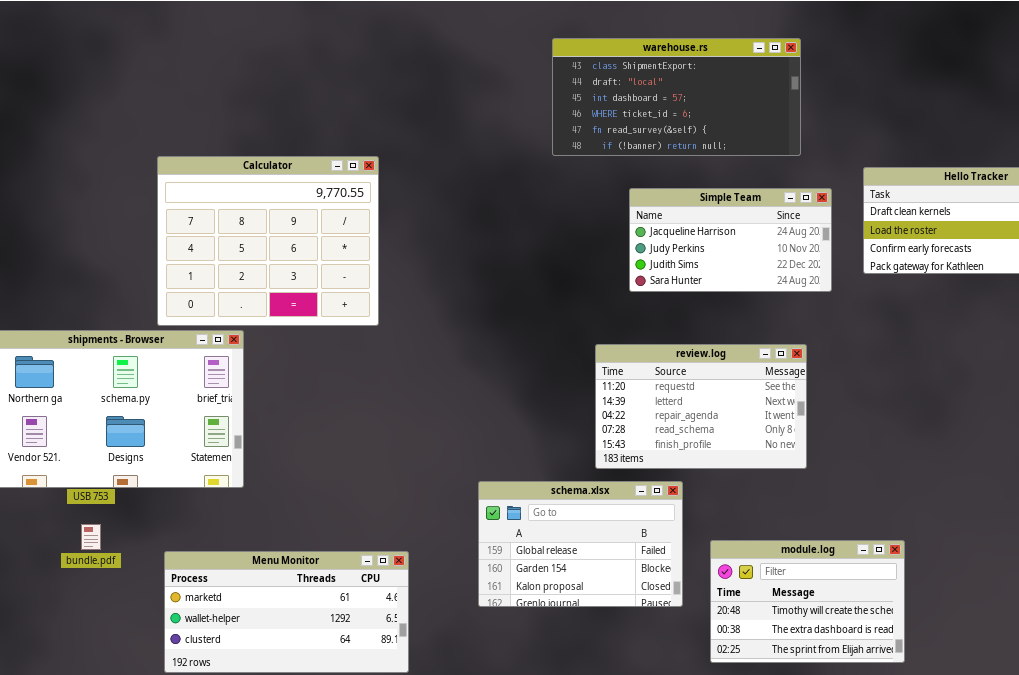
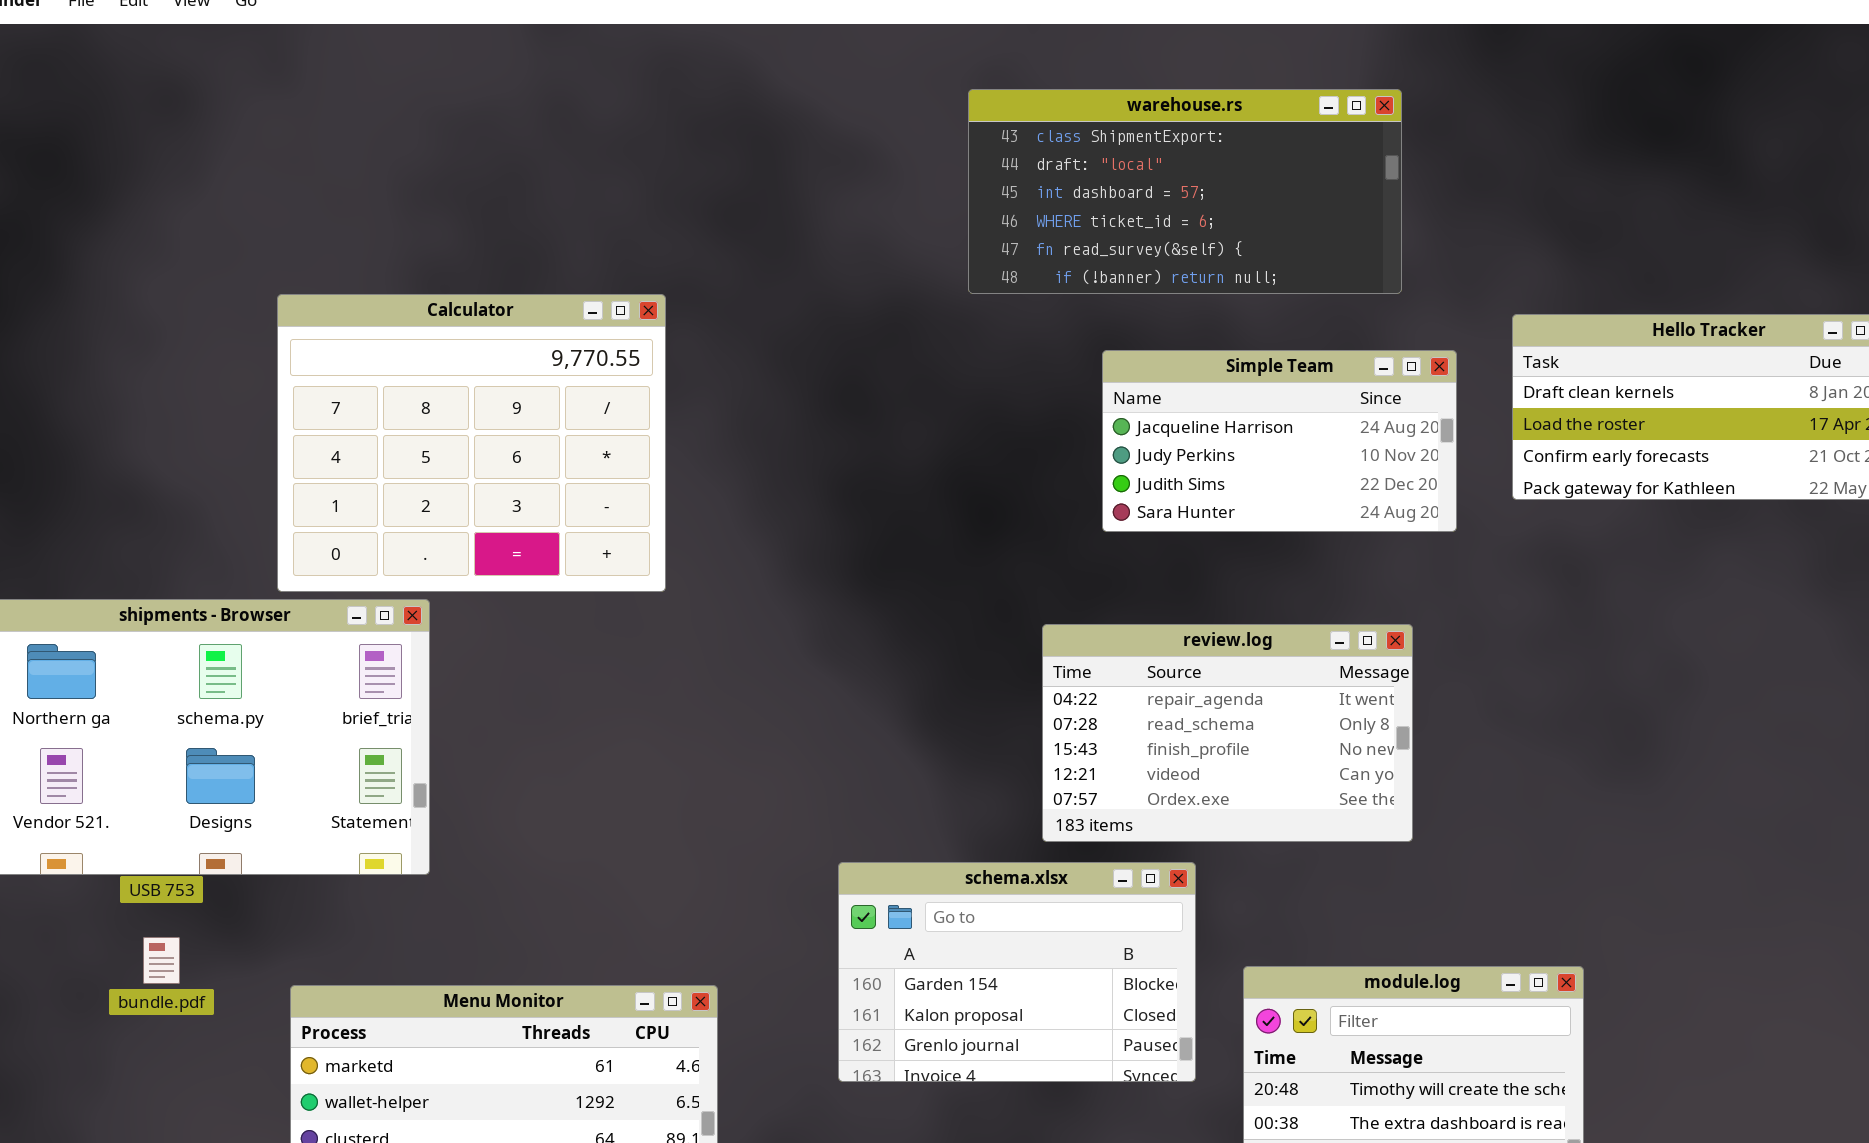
review.log: [595,344,807,469] -> [1042,624,1413,842], scrolled down 2 rows
schema.xlsx: [478,481,683,607] -> [838,862,1196,1082], scrolled down 1 row

